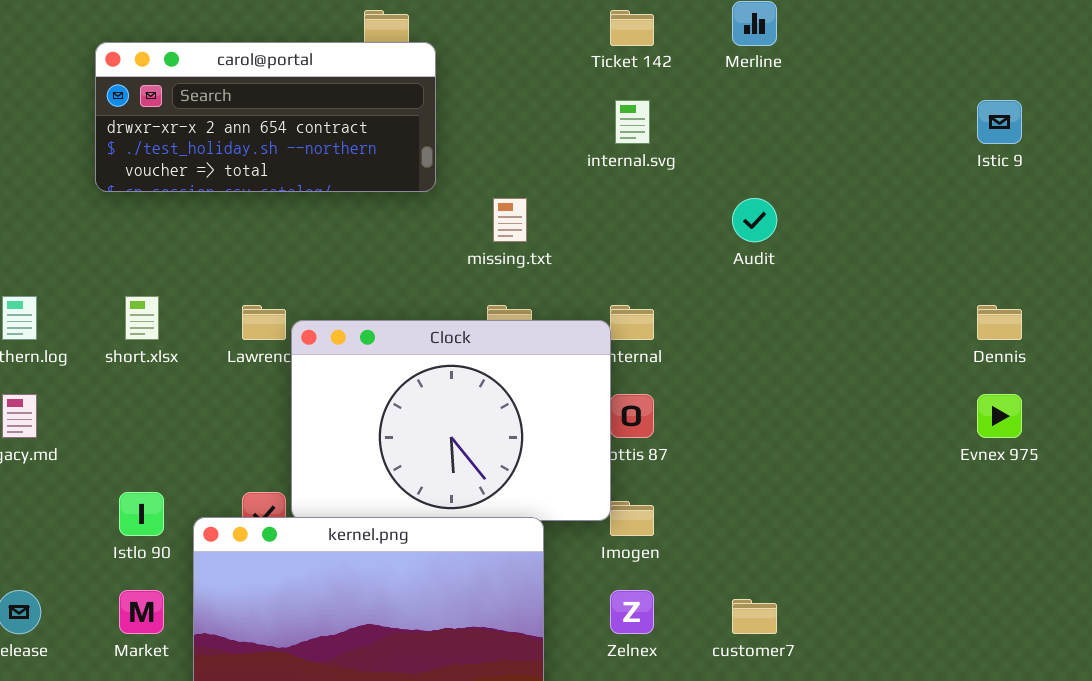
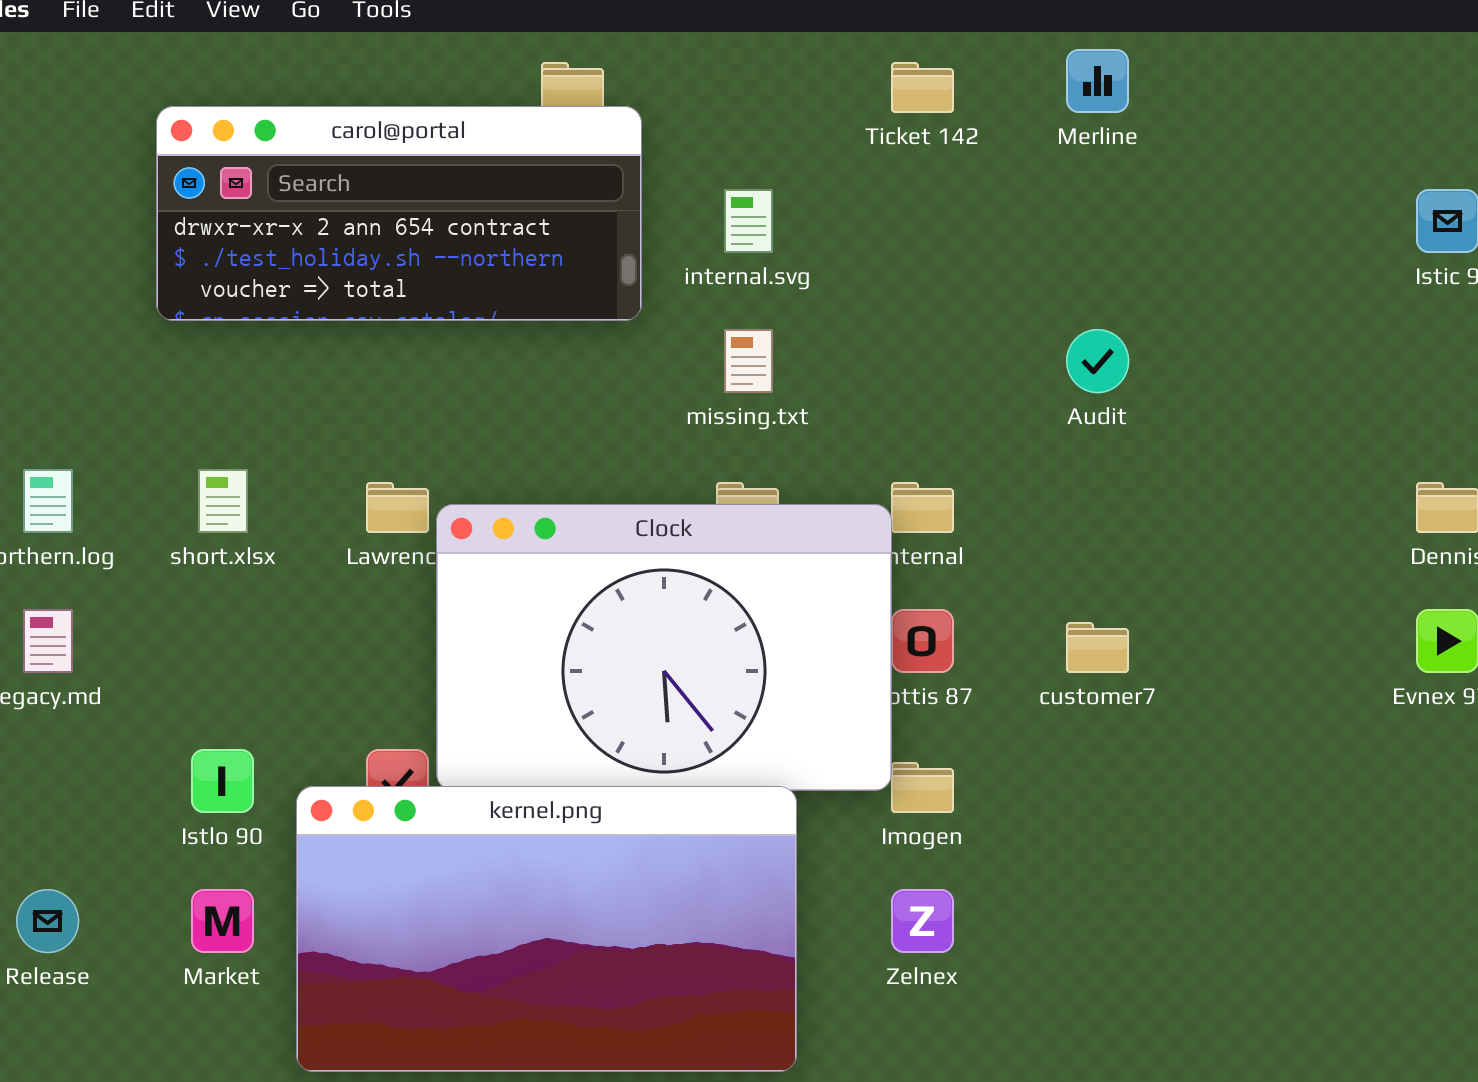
internal.svg: [615,100,650,144] -> [724,189,773,253], moved
customer7: [732,599,777,634] -> [1066,622,1129,673], moved

